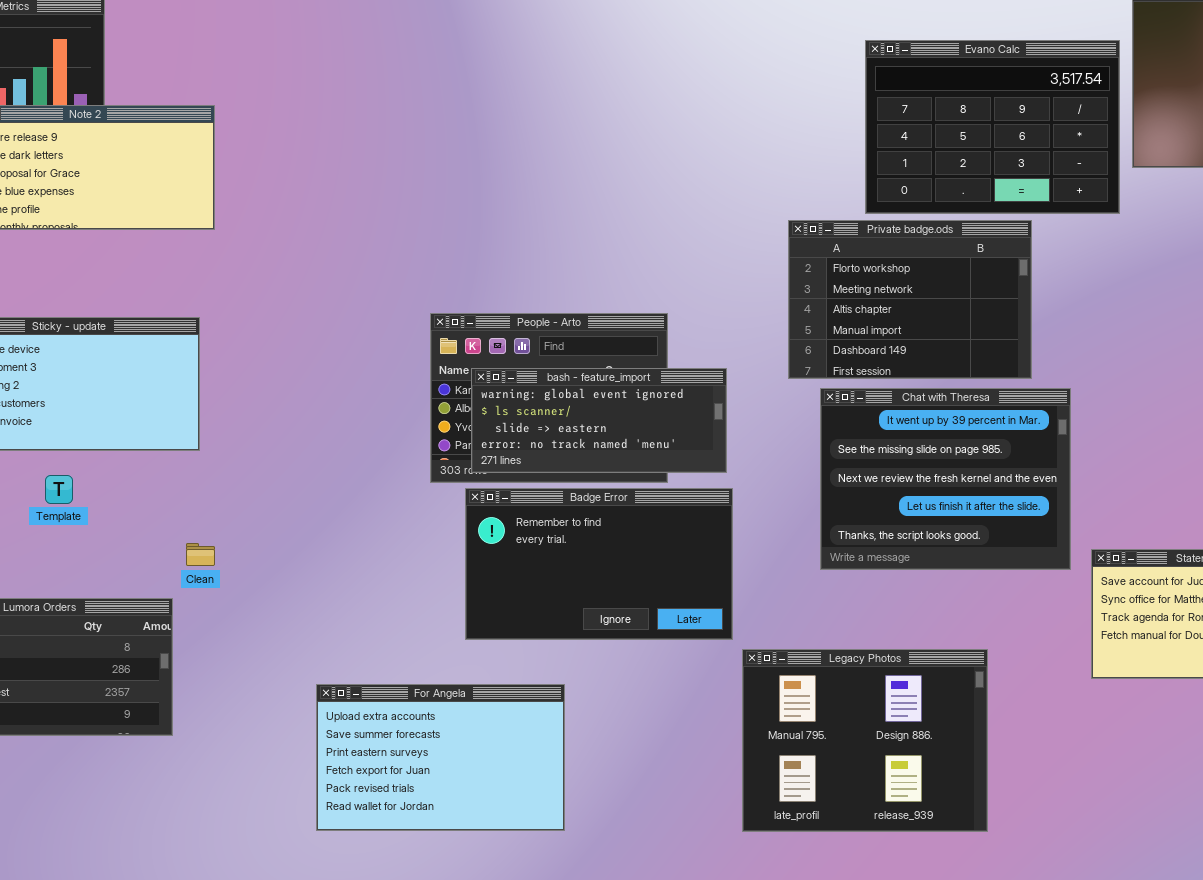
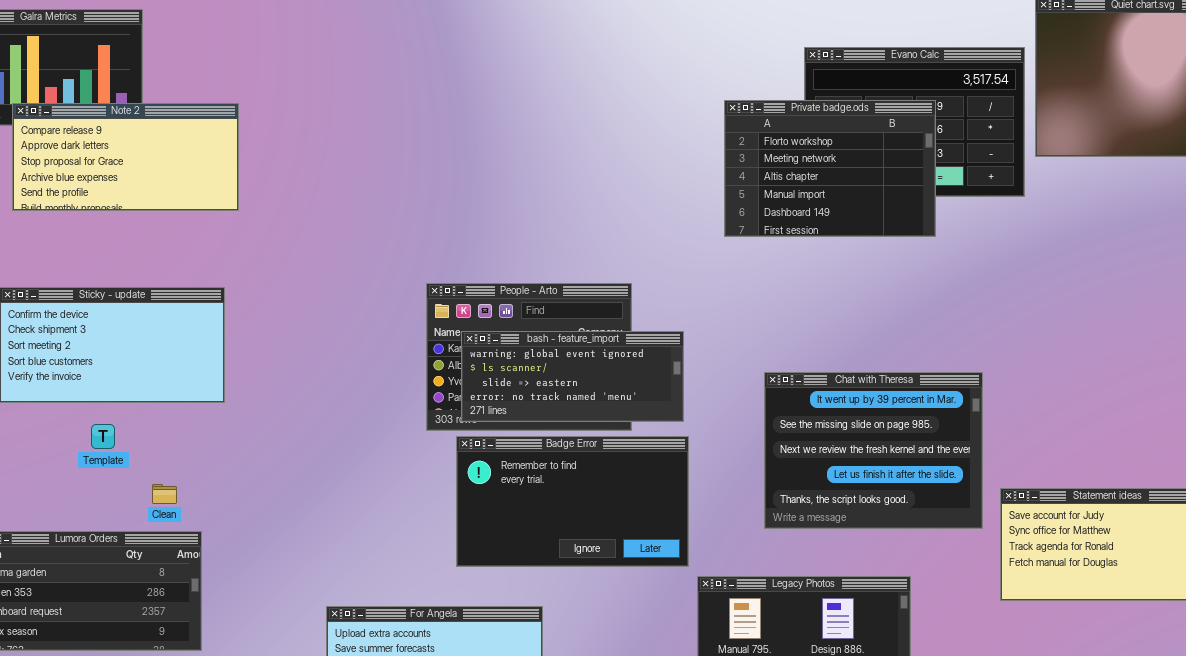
Private badge.ods: [788,220,1032,379] -> [724,100,936,237], moved
Chat with Theresa: [820,388,1071,570] -> [764,372,983,529], moved
Clean: [186,543,215,566] -> [152,484,177,504], moved

